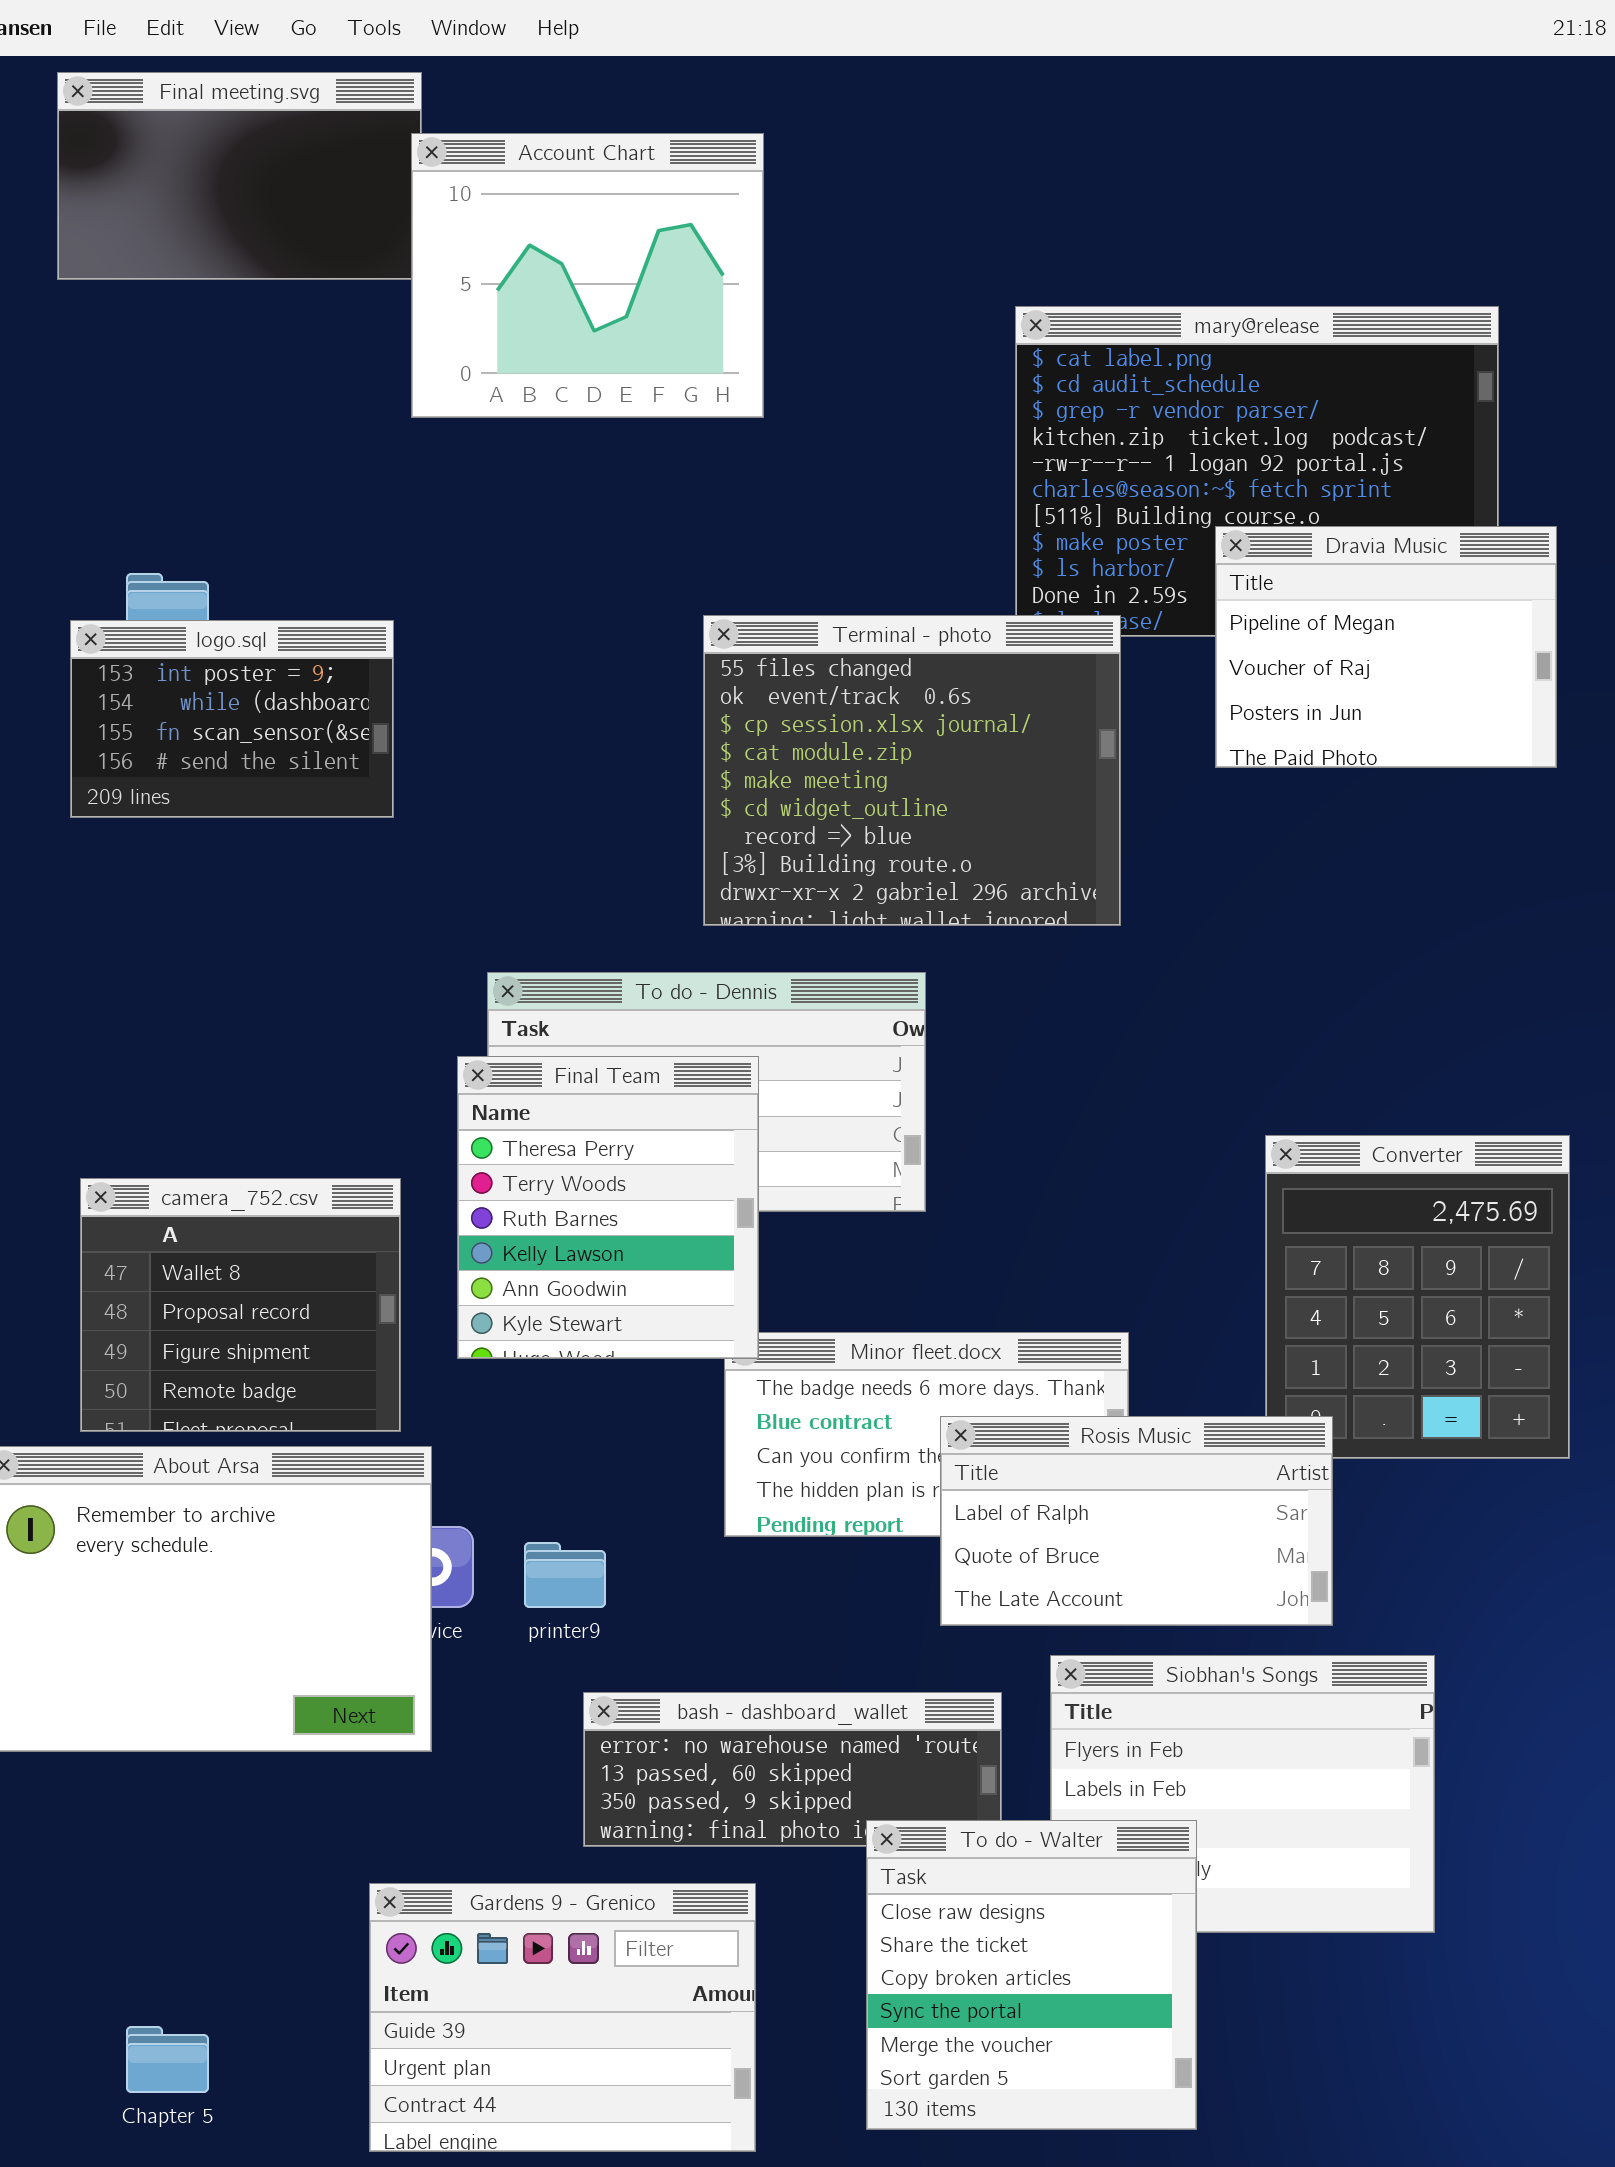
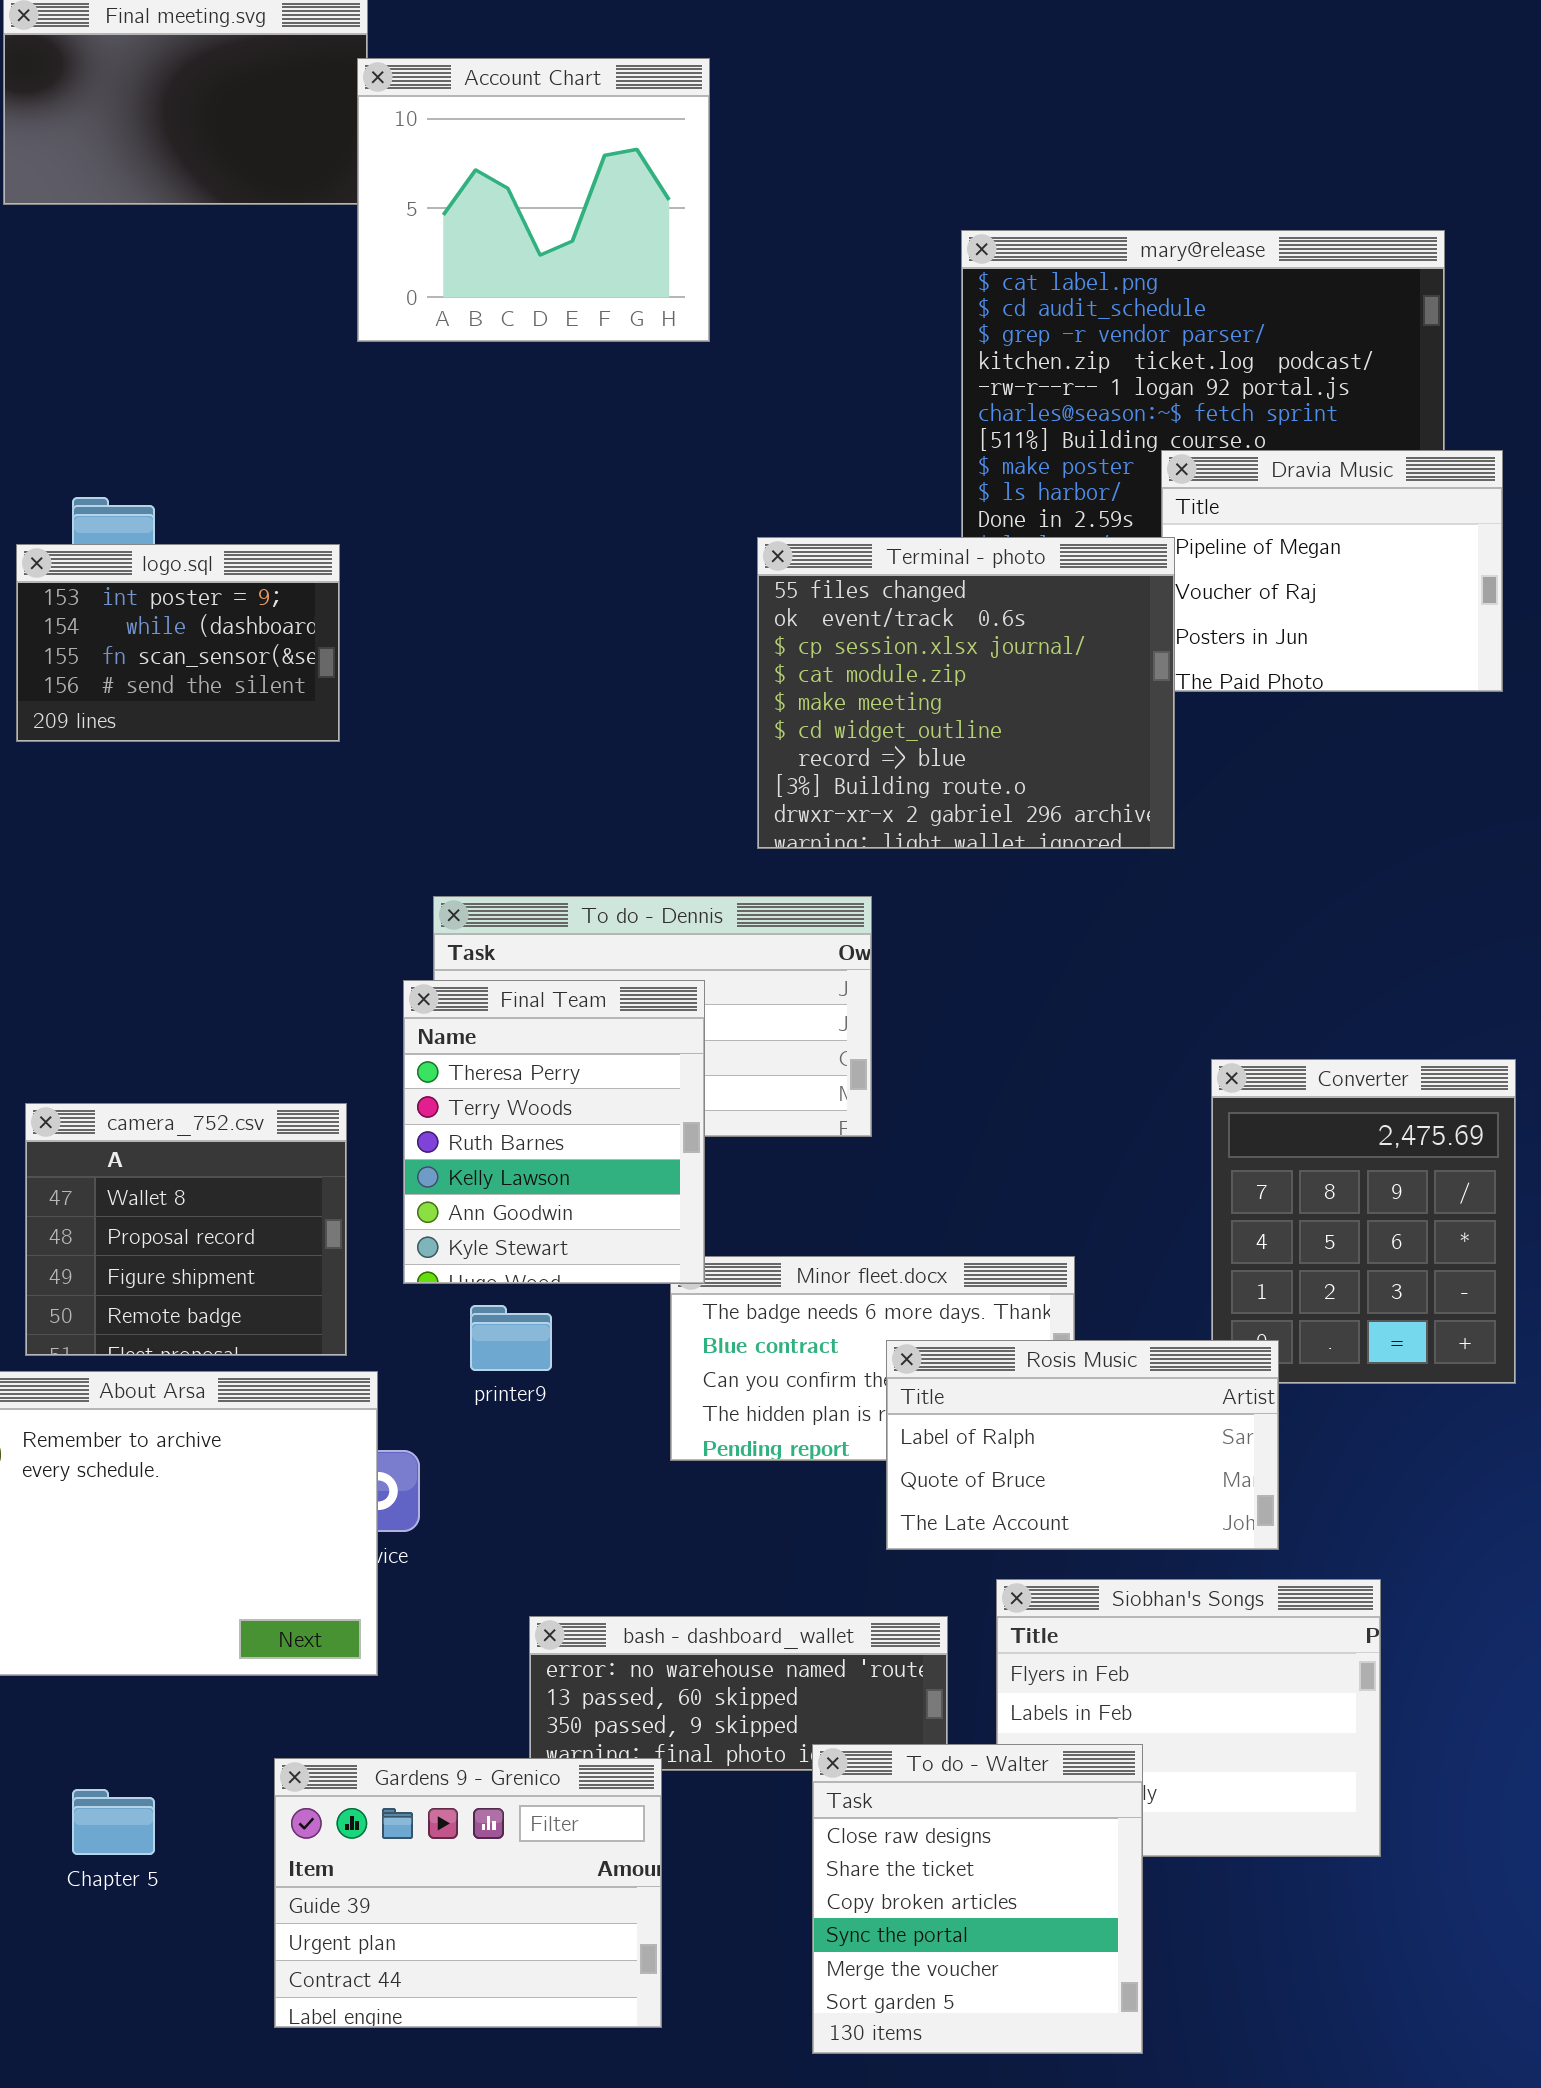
Terminal - photo: [703,615,1121,926] -> [757,537,1175,849], moved
printer9: [524,1542,606,1608] -> [470,1305,552,1371], moved
Gardens 9 - Grenico: [369,1883,756,2152] -> [274,1758,662,2028], moved
Chapter 5: [126,2026,209,2093] -> [72,1789,155,1855], moved

